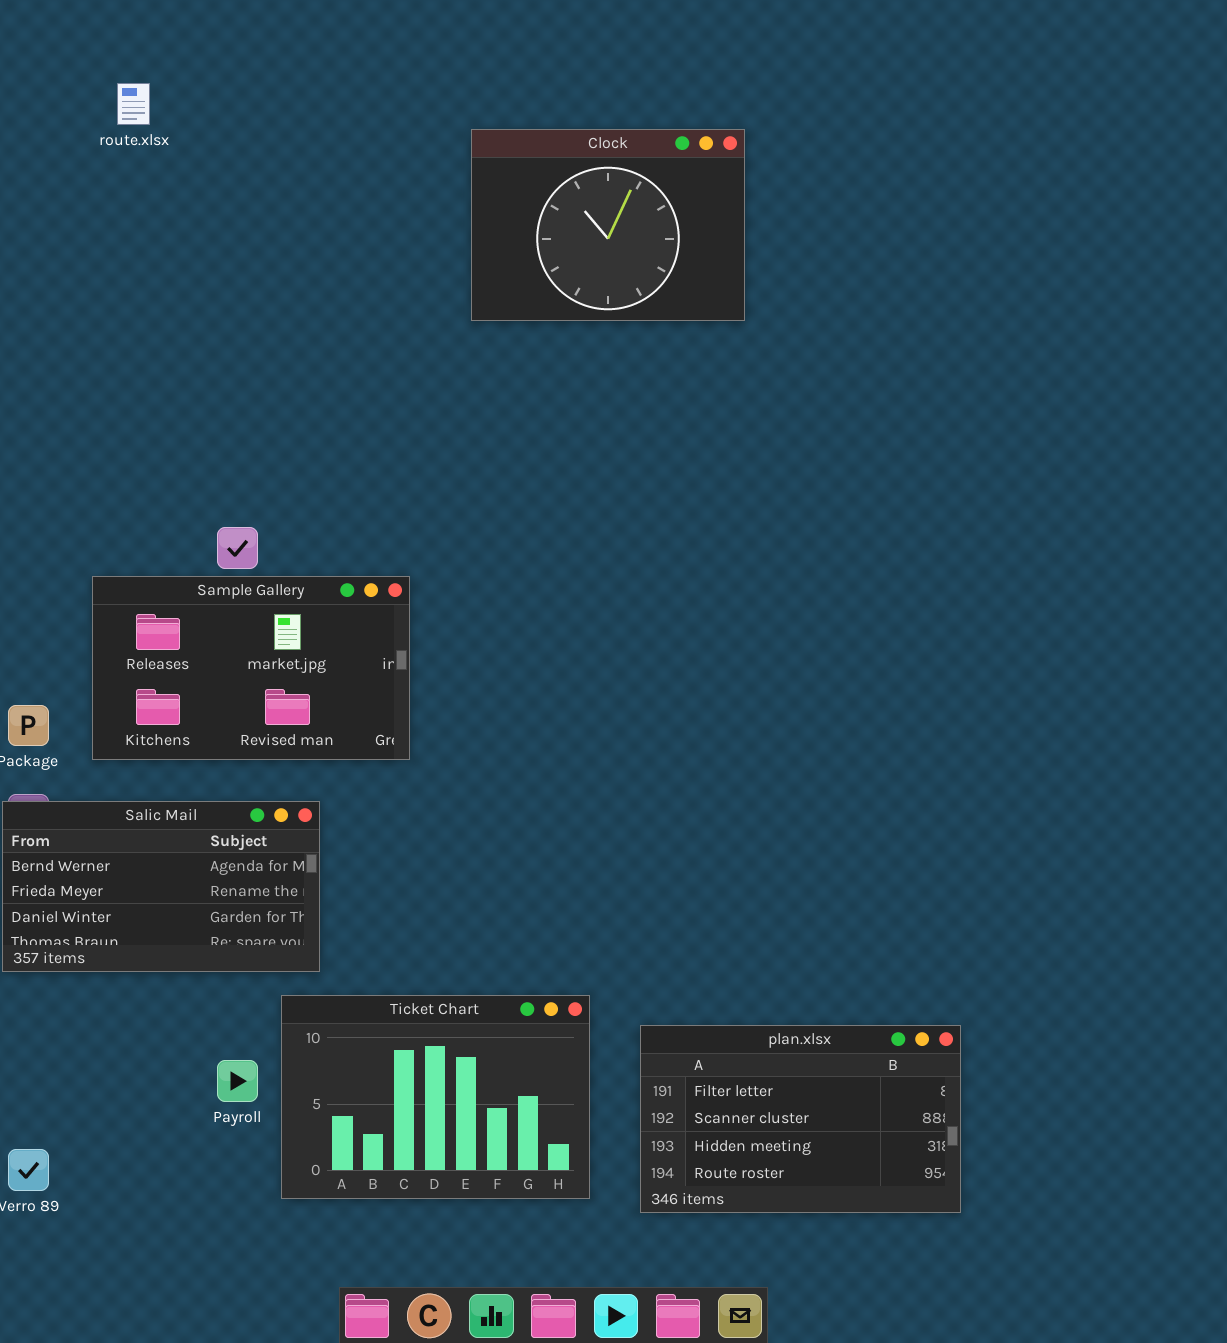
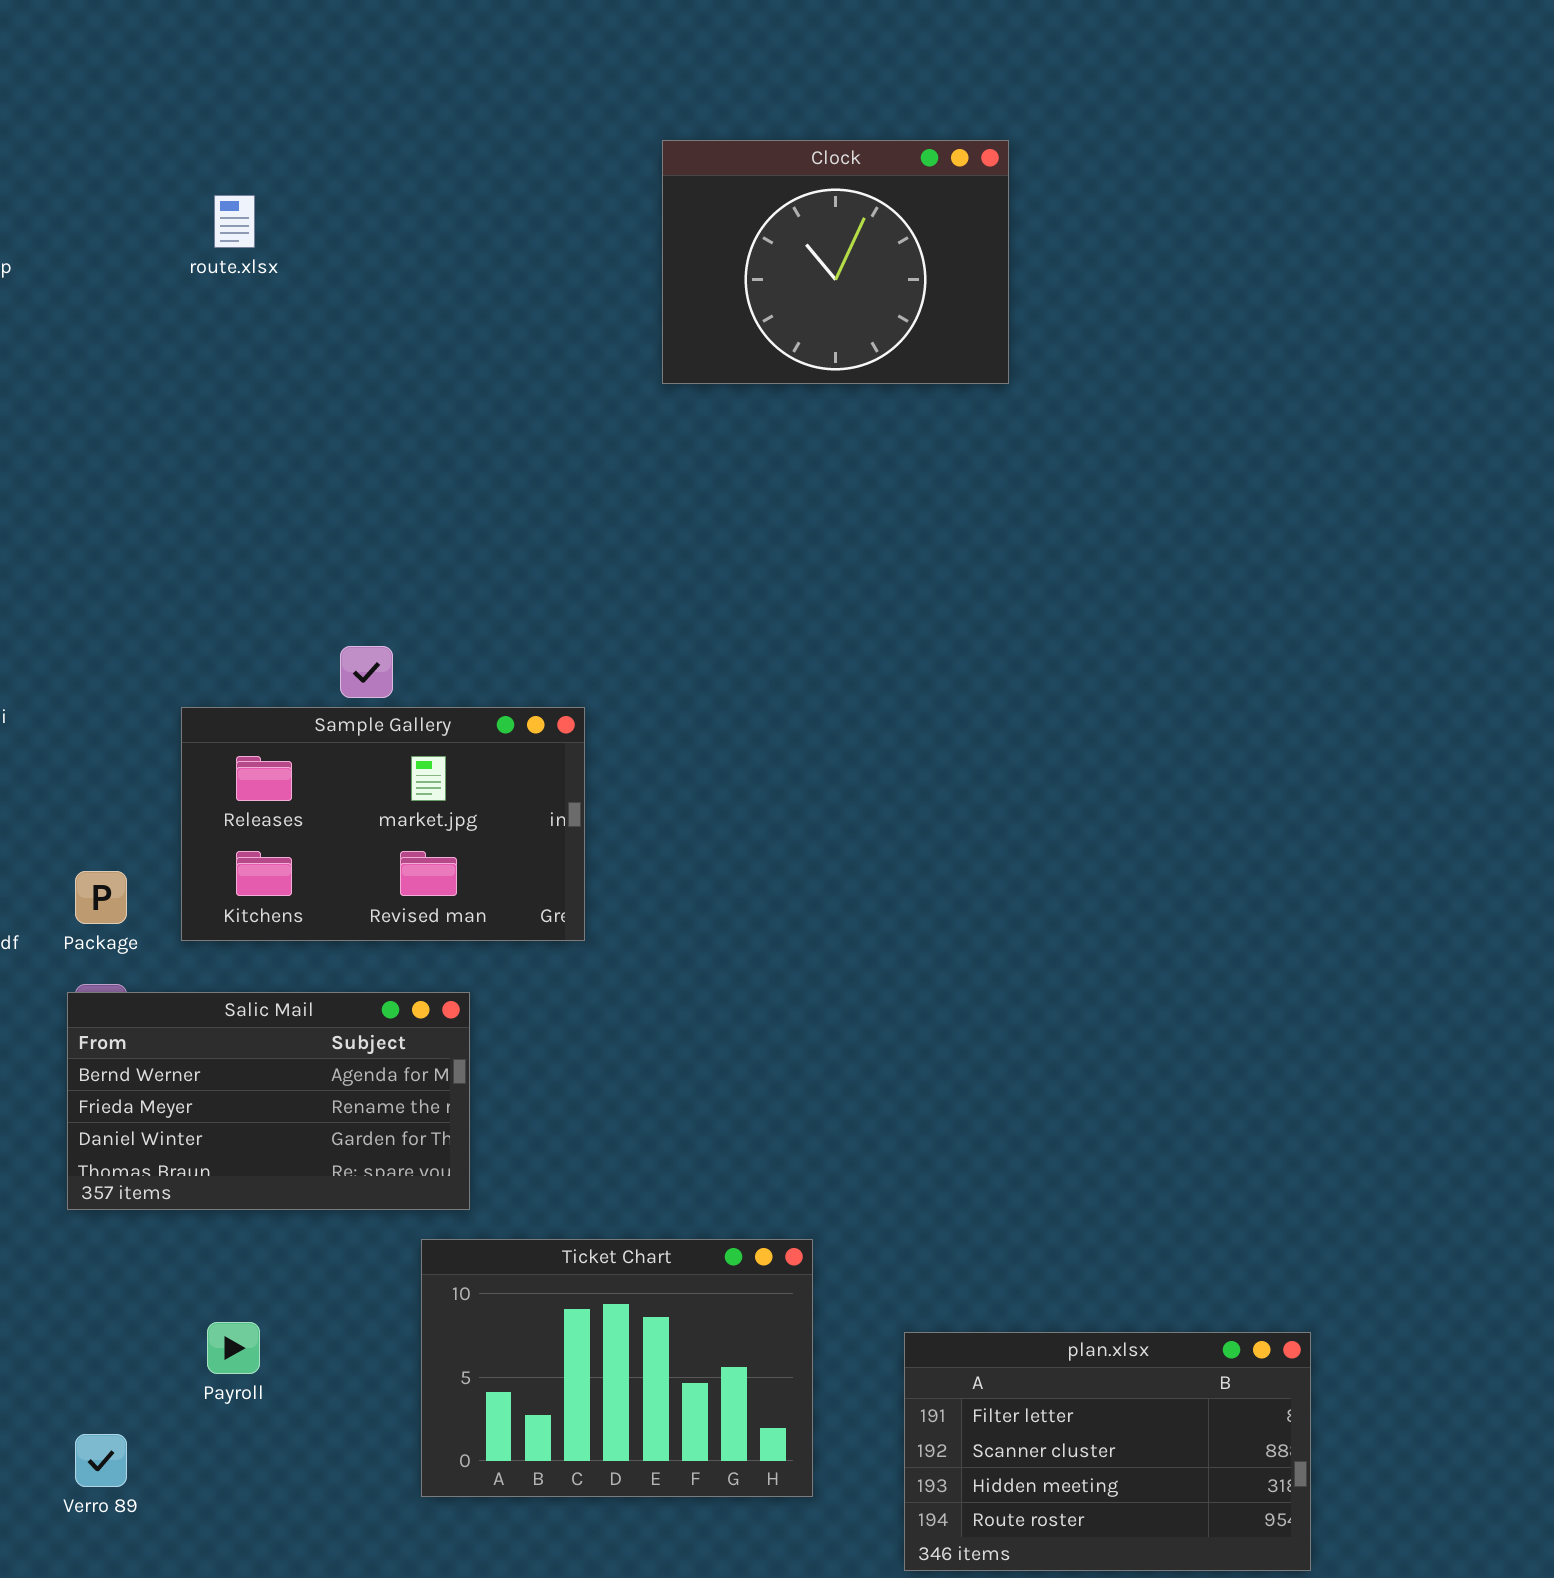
route.xlsx: [117,83,150,125] -> [214,195,255,248], moved
plan.xlsx: [640,1025,961,1213] -> [904,1332,1311,1571], moved
Payroll: [217,1060,258,1102] -> [207,1322,260,1374], moved

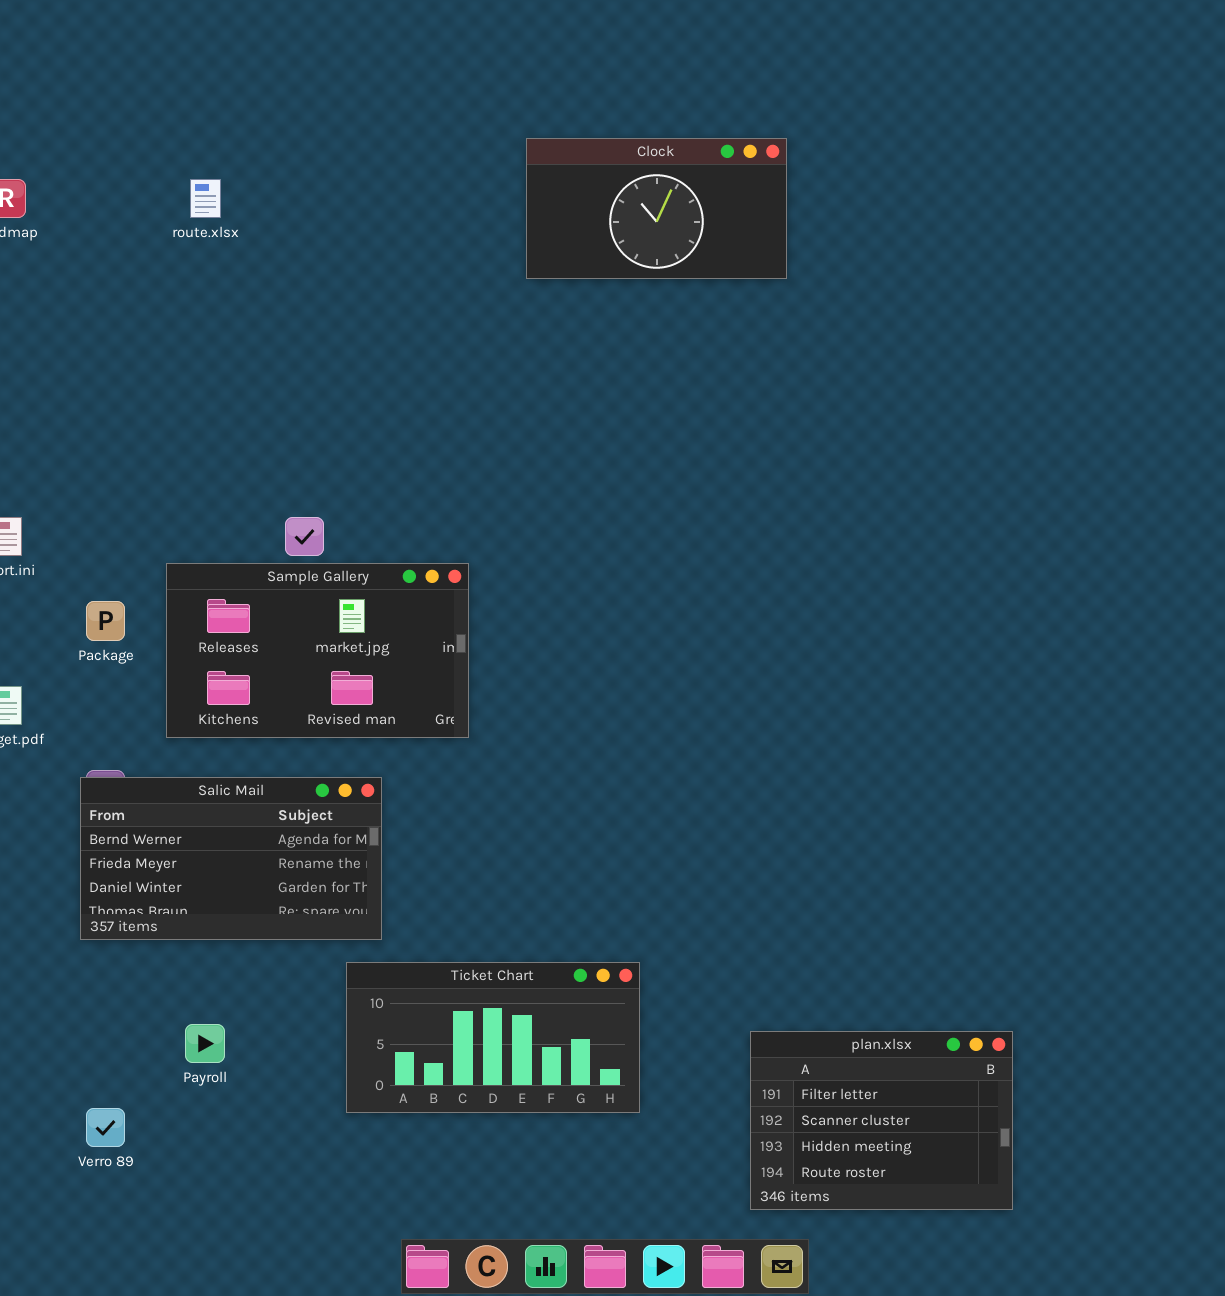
Clock: [662,140,1009,384] -> [526,138,787,279], resized
Package: [75,871,127,924] -> [86,601,125,641], moved
Ticket Chart: [421,1239,813,1497] -> [346,962,640,1113], resized
plan.xlsx: [904,1332,1311,1571] -> [750,1031,1013,1210], resized

